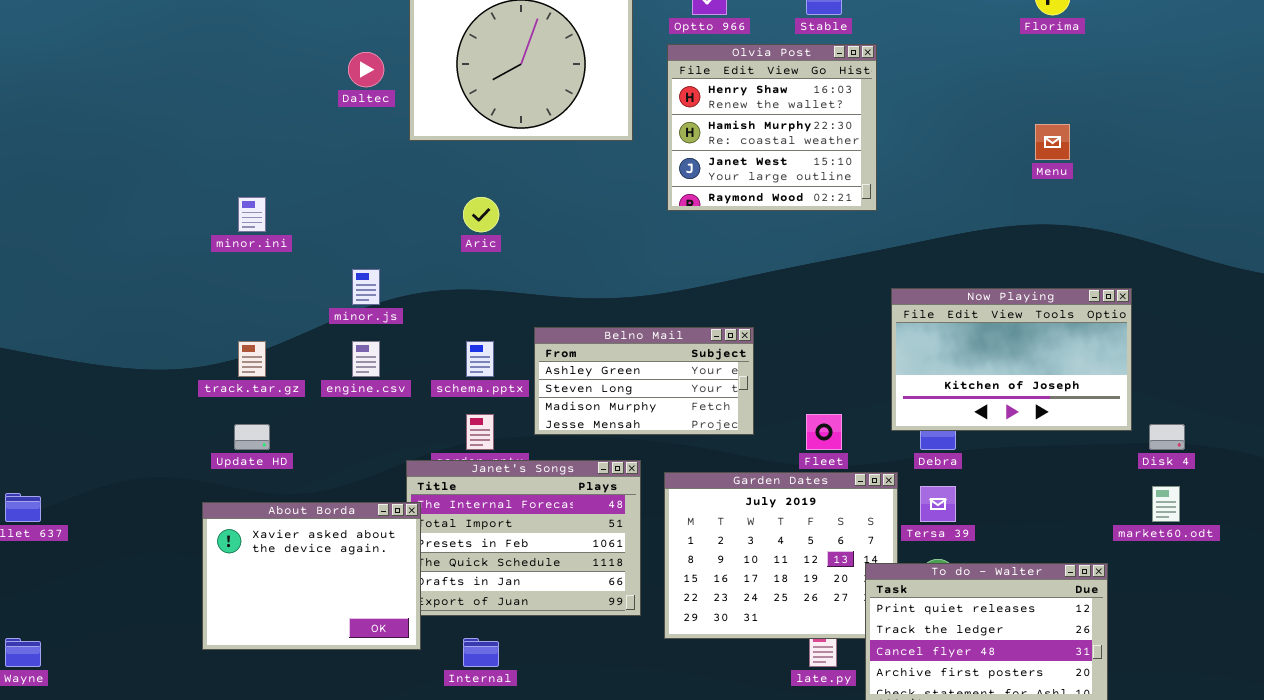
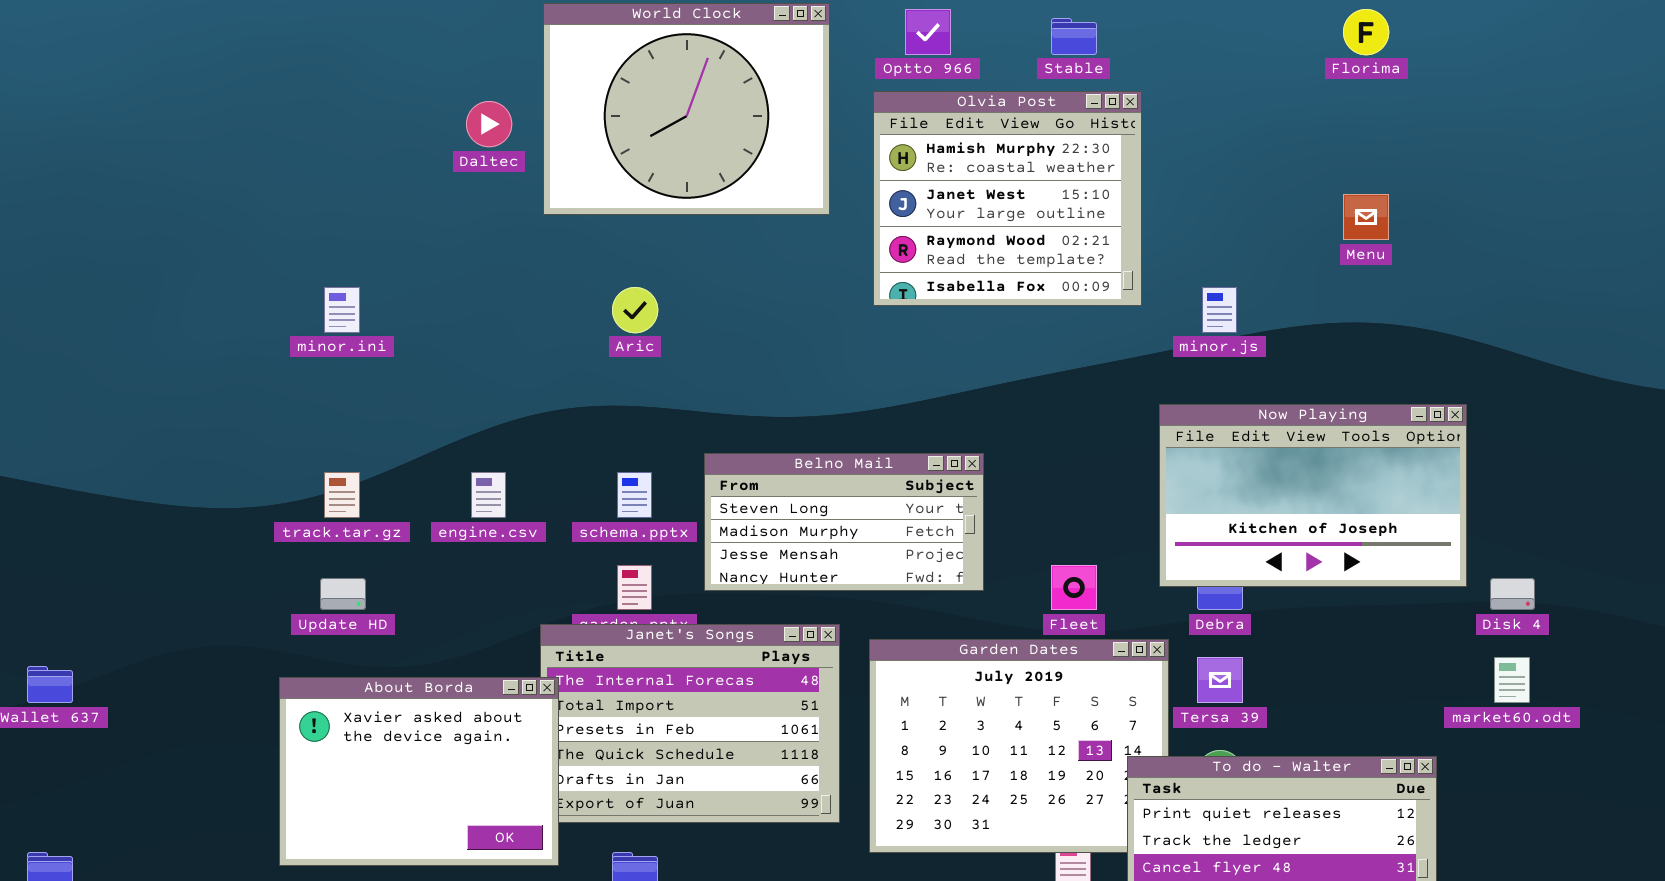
Olvia Post: [667,44,877,211] -> [873,91,1142,306], scrolled down 1 row
minor.js: [352,269,380,305] -> [1202,287,1237,333], moved
Belno Mail: [534,327,754,435] -> [704,453,984,591], scrolled down 1 row

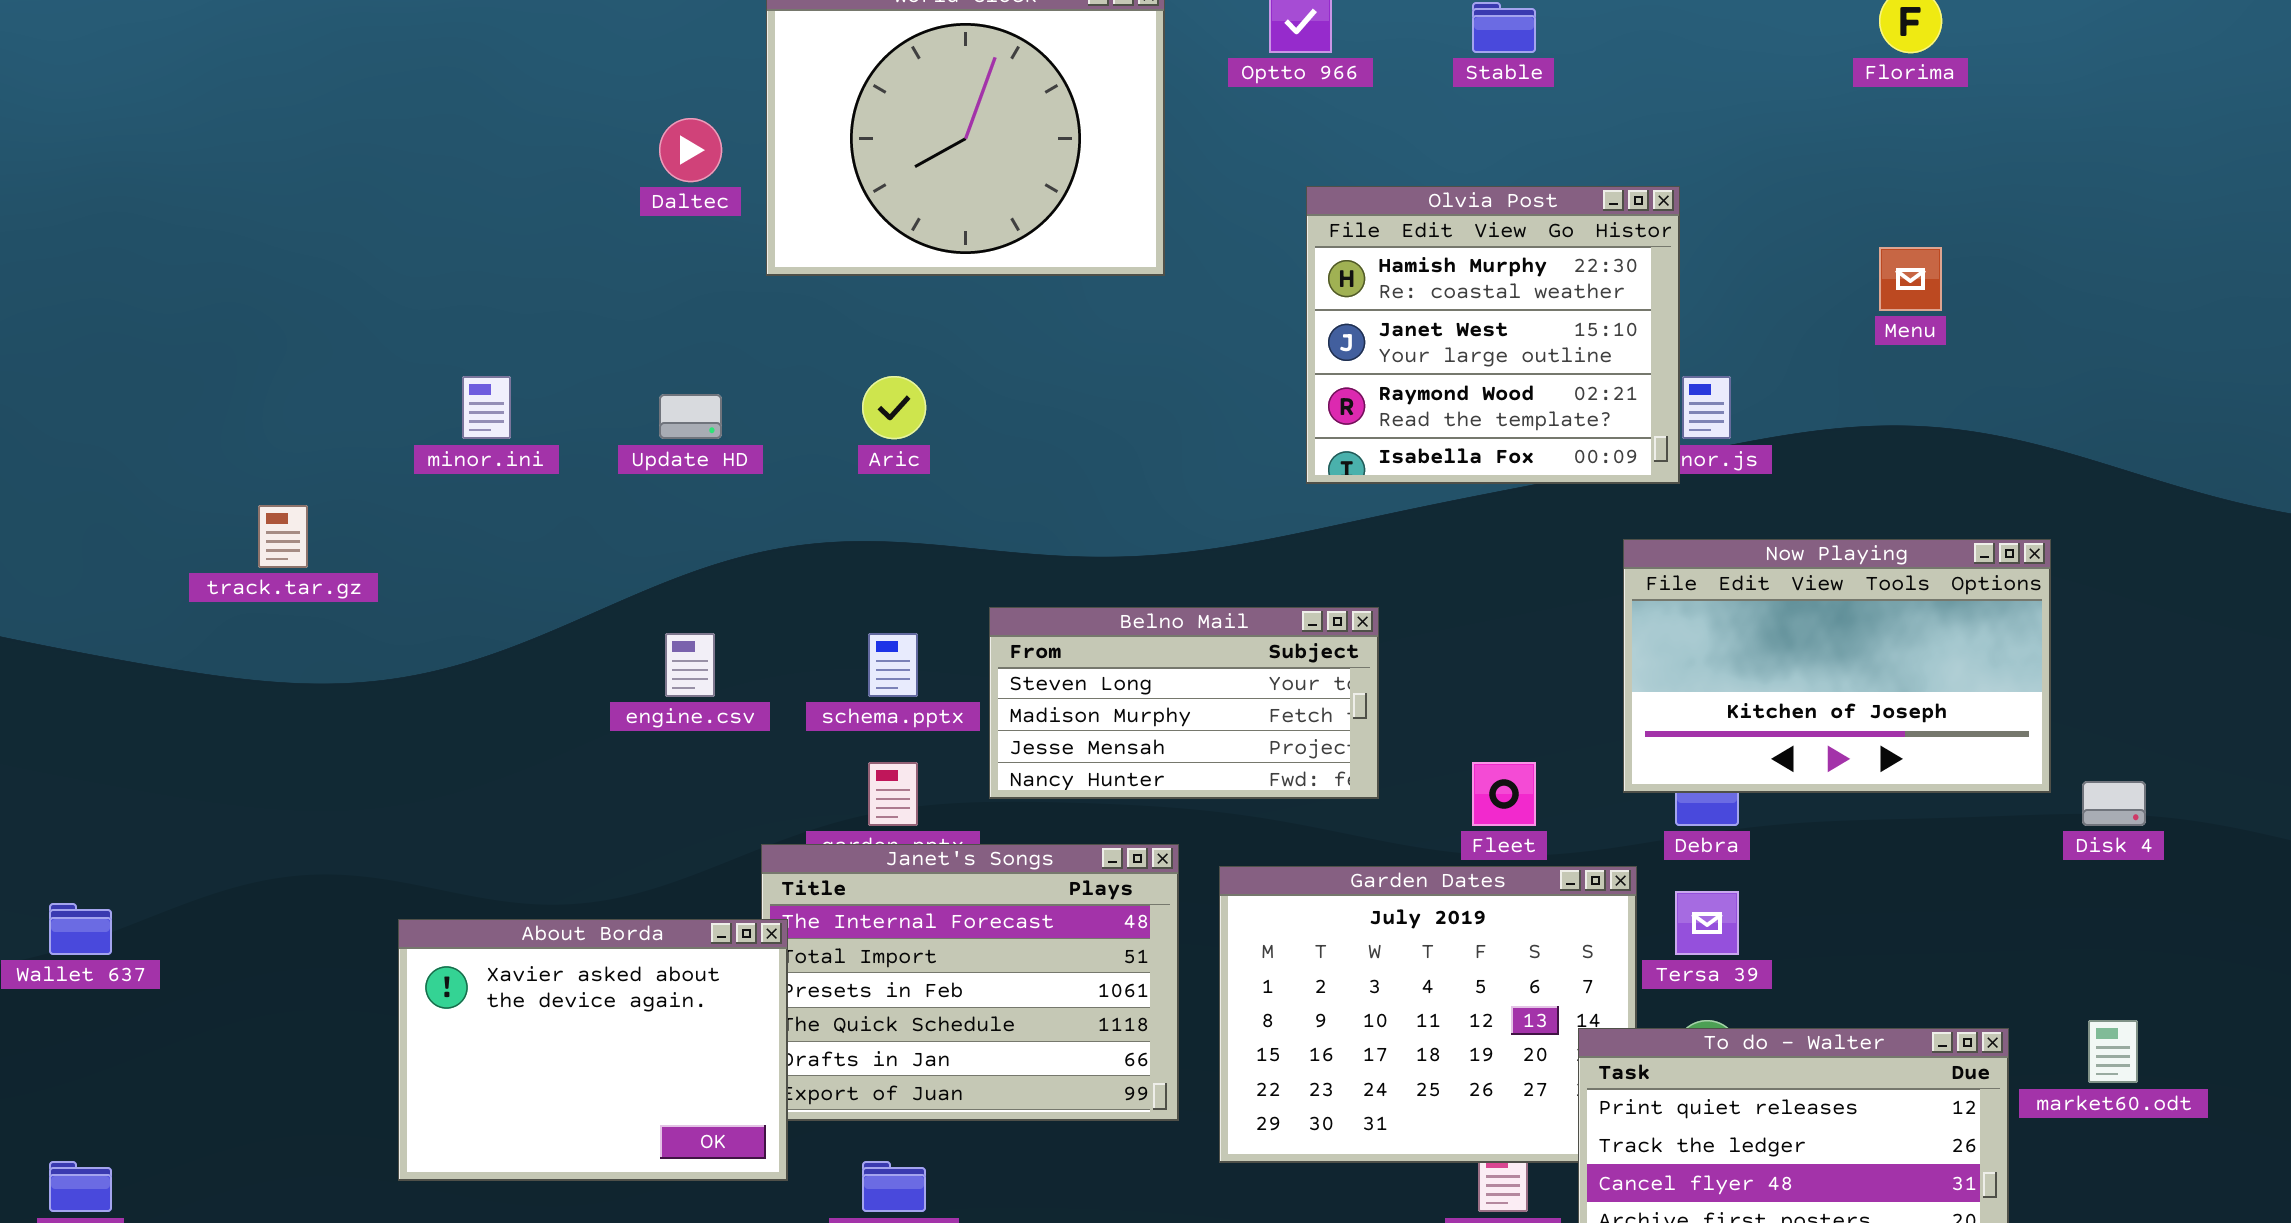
Olvia Post: [873,91,1142,306] -> [1306,186,1680,484], moved
track.tar.gz: [324,472,360,518] -> [258,505,308,568], moved
Update HD: [320,578,366,610] -> [659,394,722,439], moved
market60.odt: [1494,657,1530,703] -> [2088,1020,2138,1083], moved

